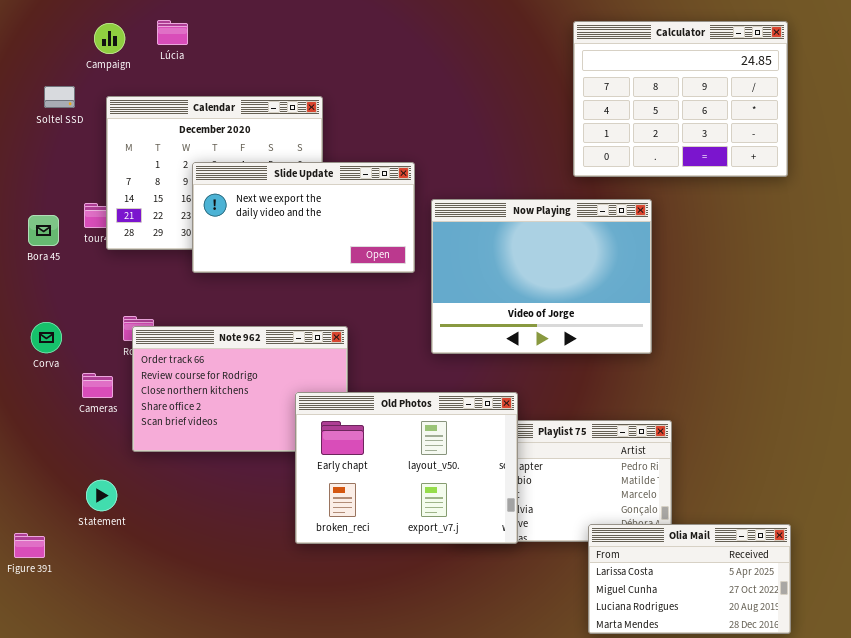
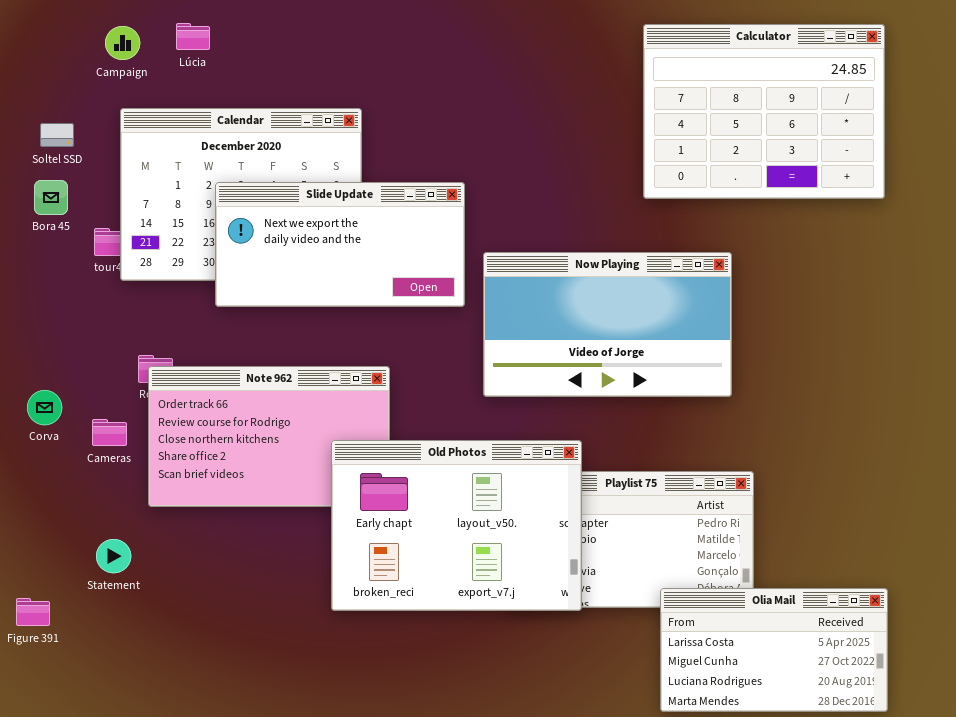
Soltel SSD: [44,86,75,108] -> [40,123,74,147], moved
Now Playing: [431,199,652,354] -> [483,252,732,397], resized
Bora 45: [28,215,59,246] -> [34,180,68,215], moved
Corva: [31,322,62,353] -> [27,390,62,425], moved

